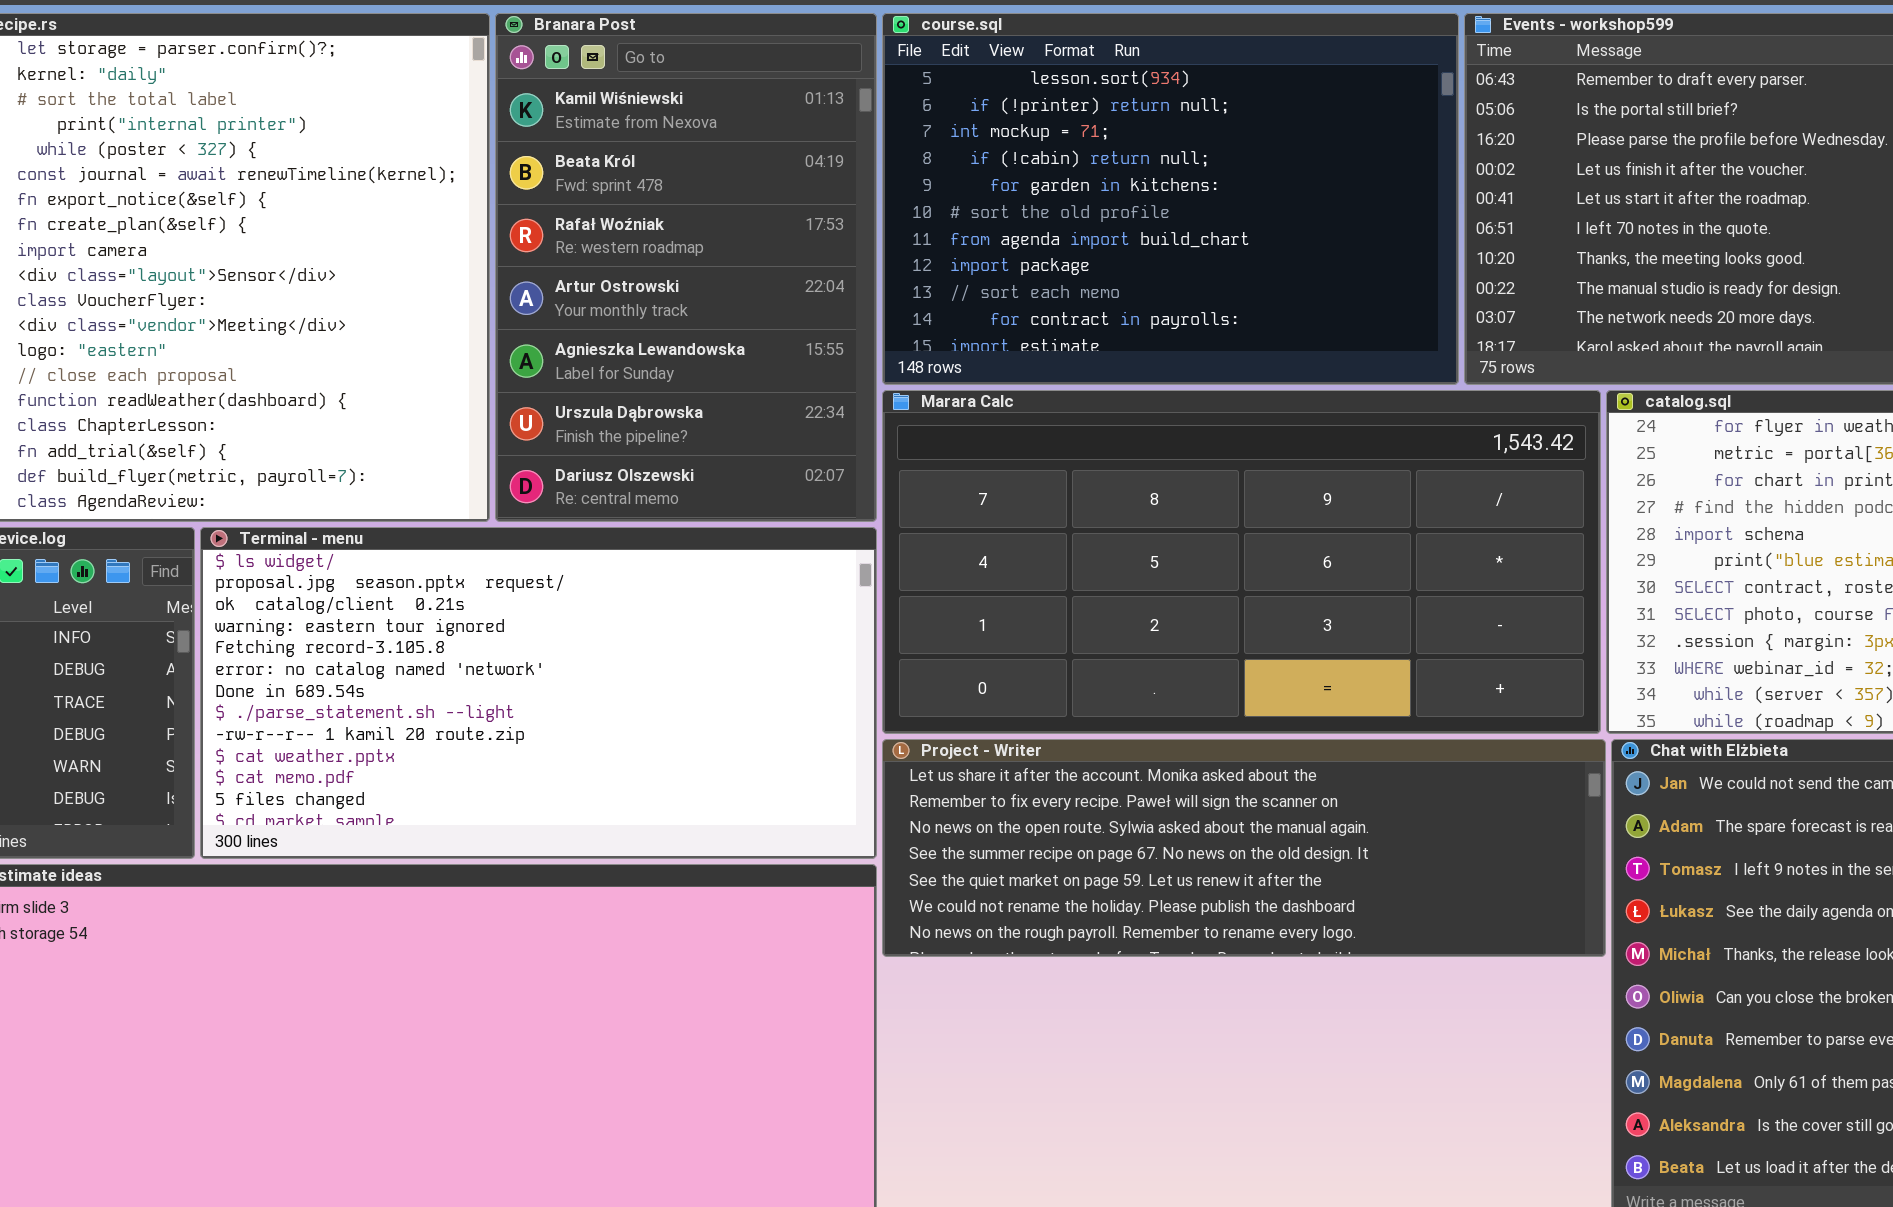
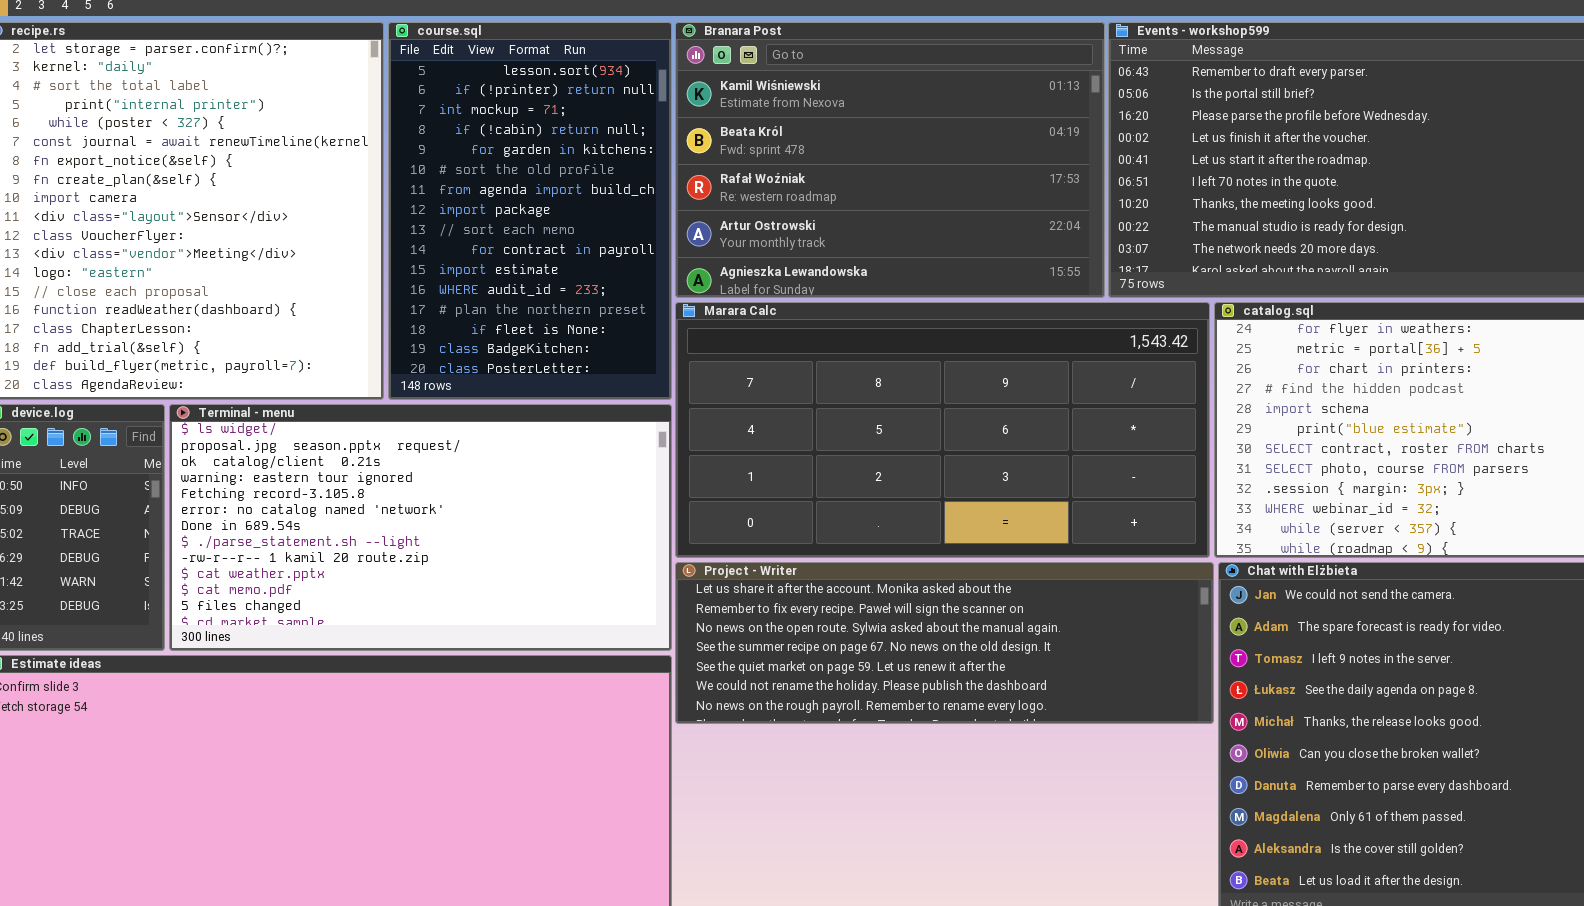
Branara Post: [495,13,877,522] -> [675,22,1105,298], moved, resized
course.sql: [882,13,1459,385] -> [388,22,672,400], moved, resized

